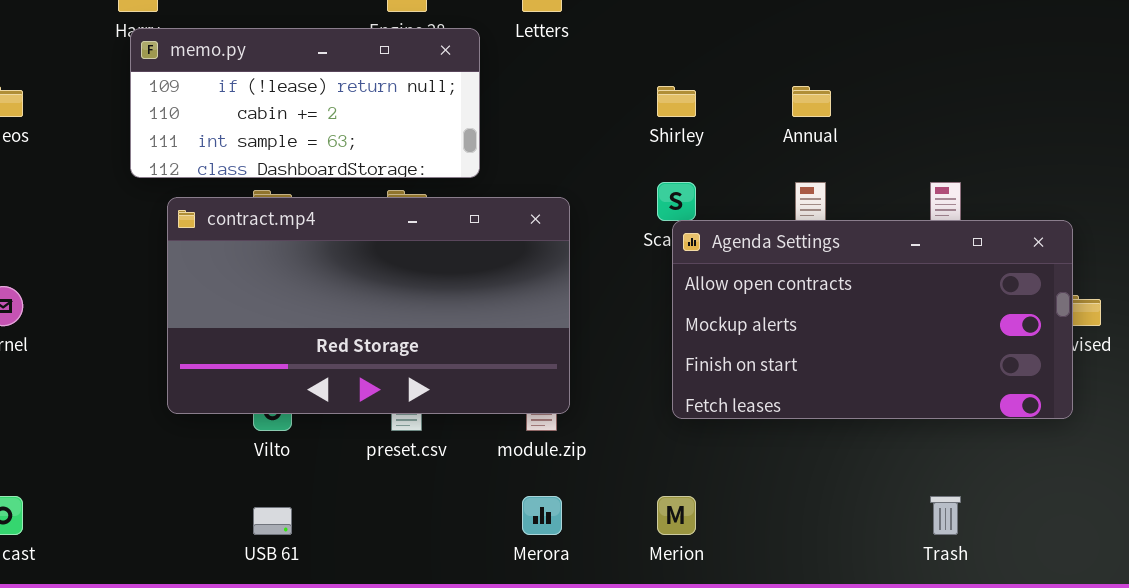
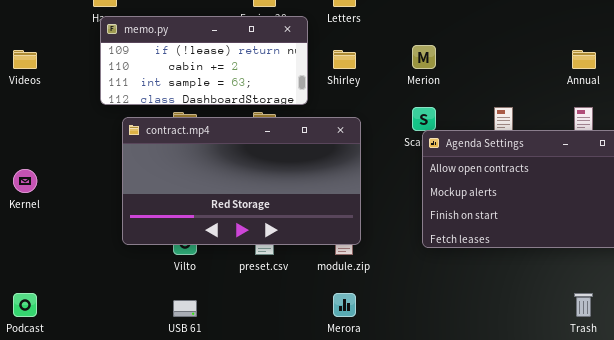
Shirley: [657,86,696,117] -> [333,50,356,69], moved
Annual: [792,86,831,117] -> [572,50,596,69], moved
Merion: [657,496,696,535] -> [412,45,436,69], moved

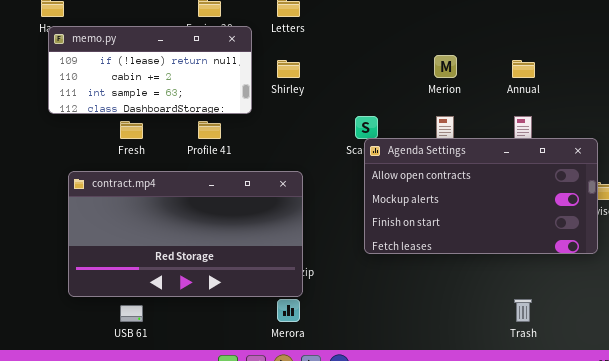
Merion: [412,45,436,69] -> [434,55,457,78], moved
contract.mp4: [122,117,361,245] -> [68,171,303,297], moved

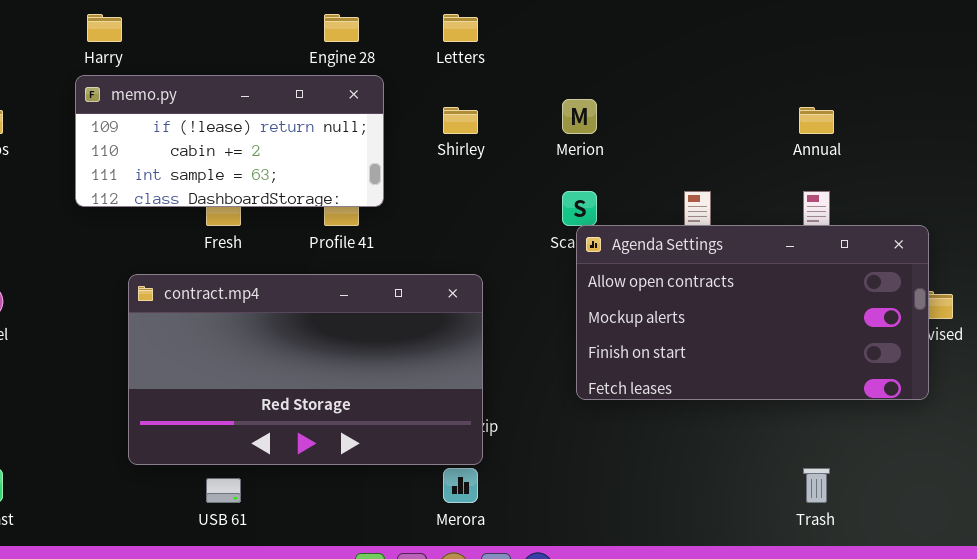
memo.py: [48,26,252,114] -> [75,75,384,207], moved
Merion: [434,55,457,78] -> [562,99,597,134], moved

